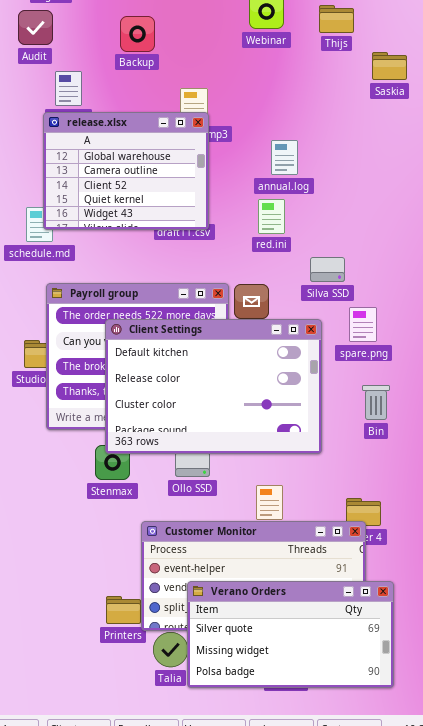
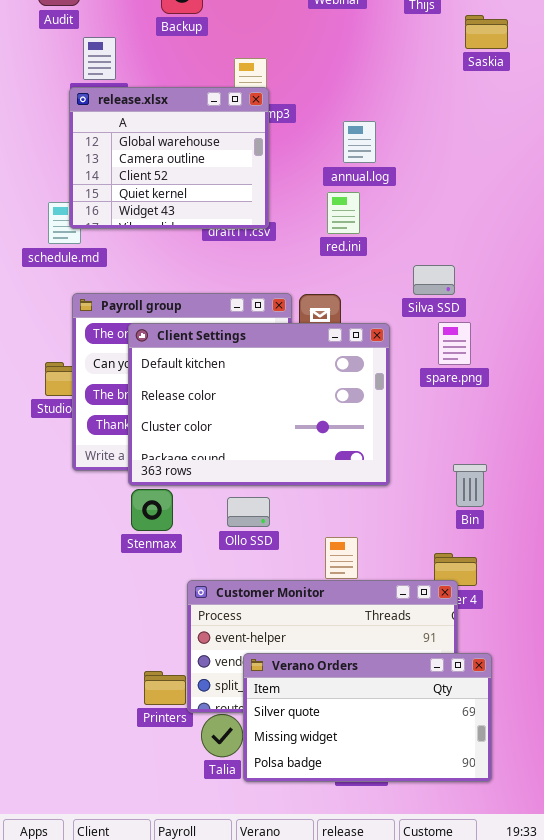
Silva SSD: [310,257,345,282] -> [413,265,455,295], moved
Client Settings: [105,319,322,454] -> [128,323,390,486], moved
Bin: [362,385,390,420] -> [453,464,487,507], moved

